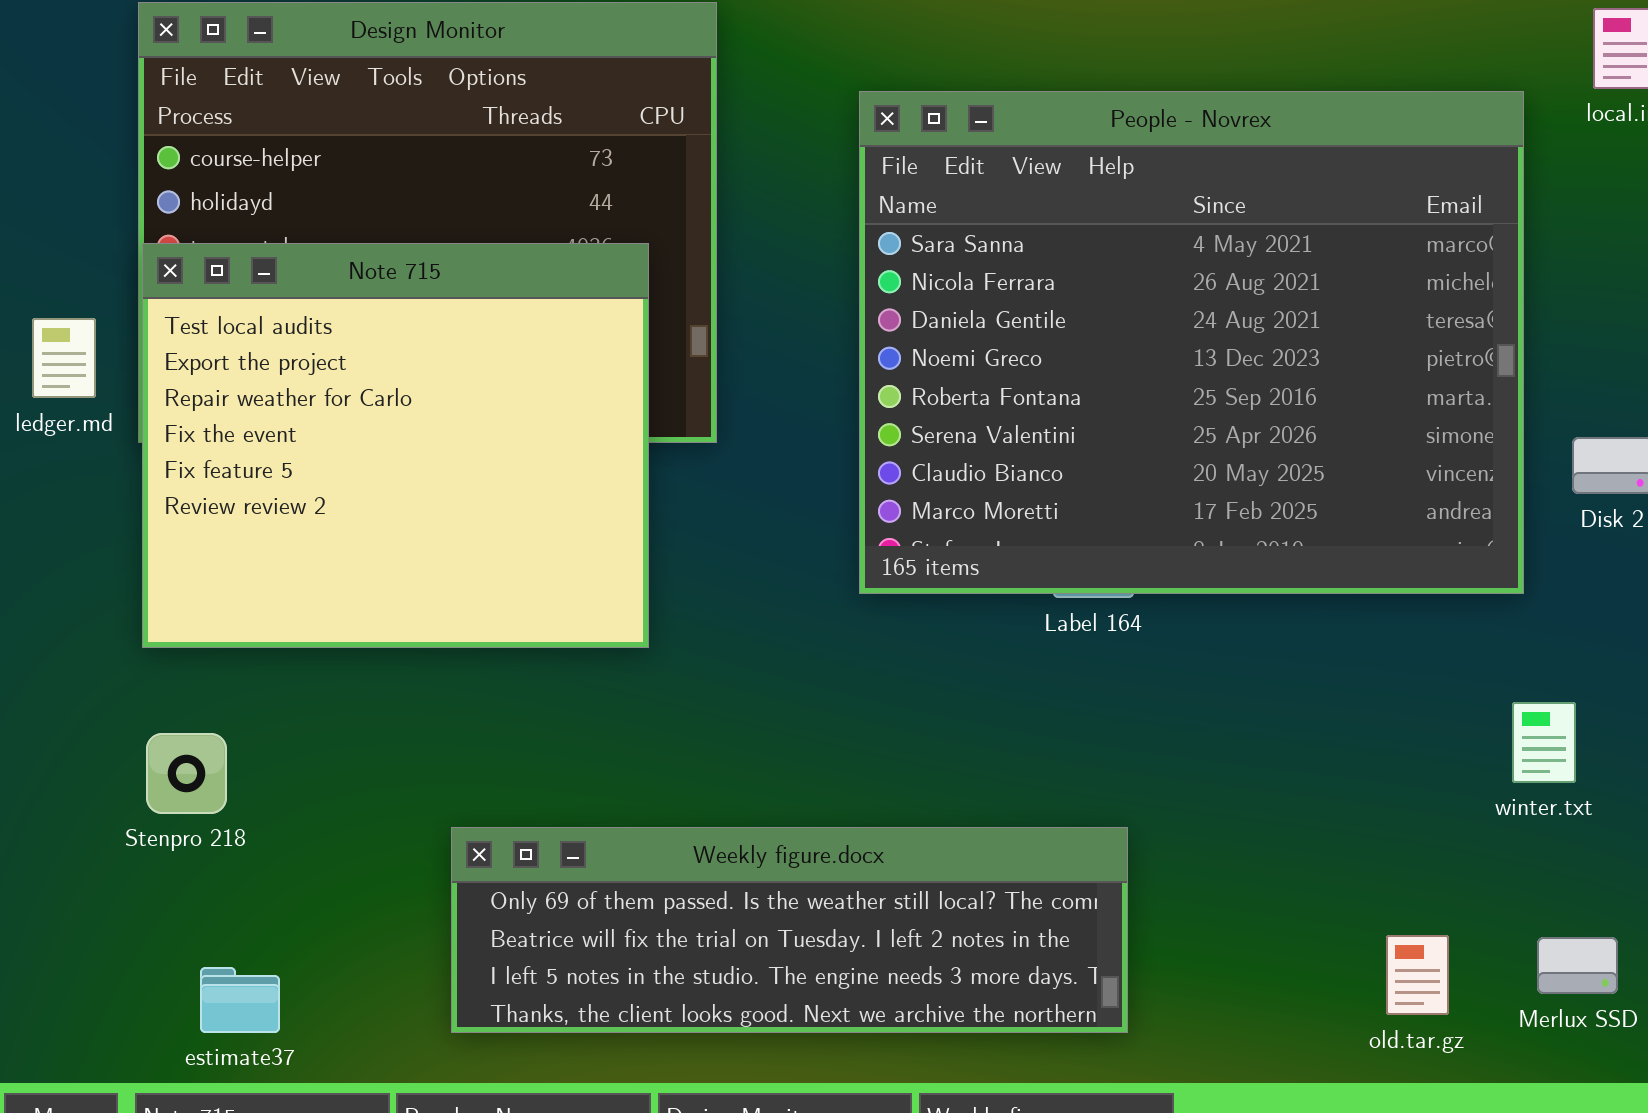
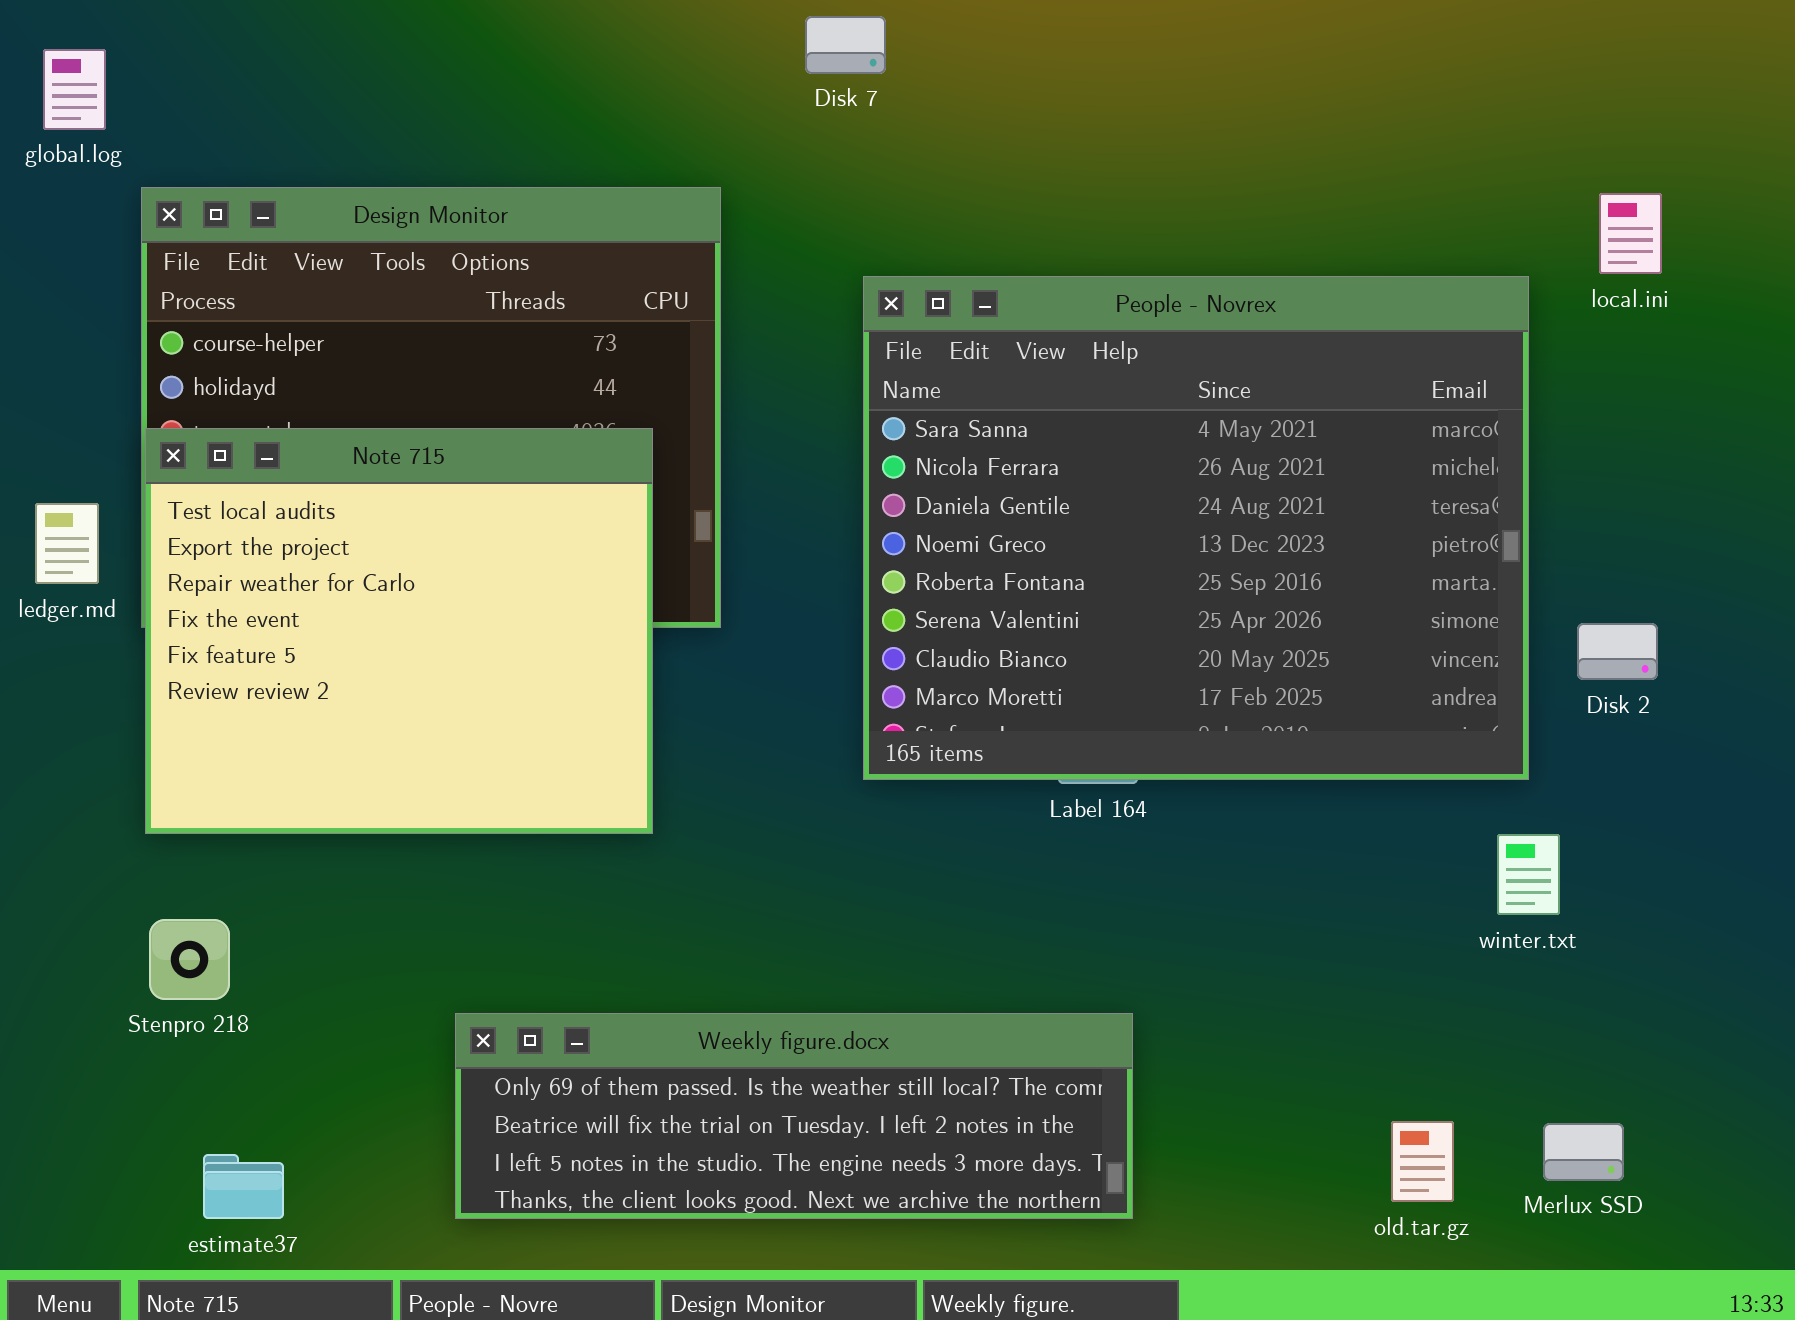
winter.txt: [1512,702,1576,783] -> [1497,834,1560,915], moved

